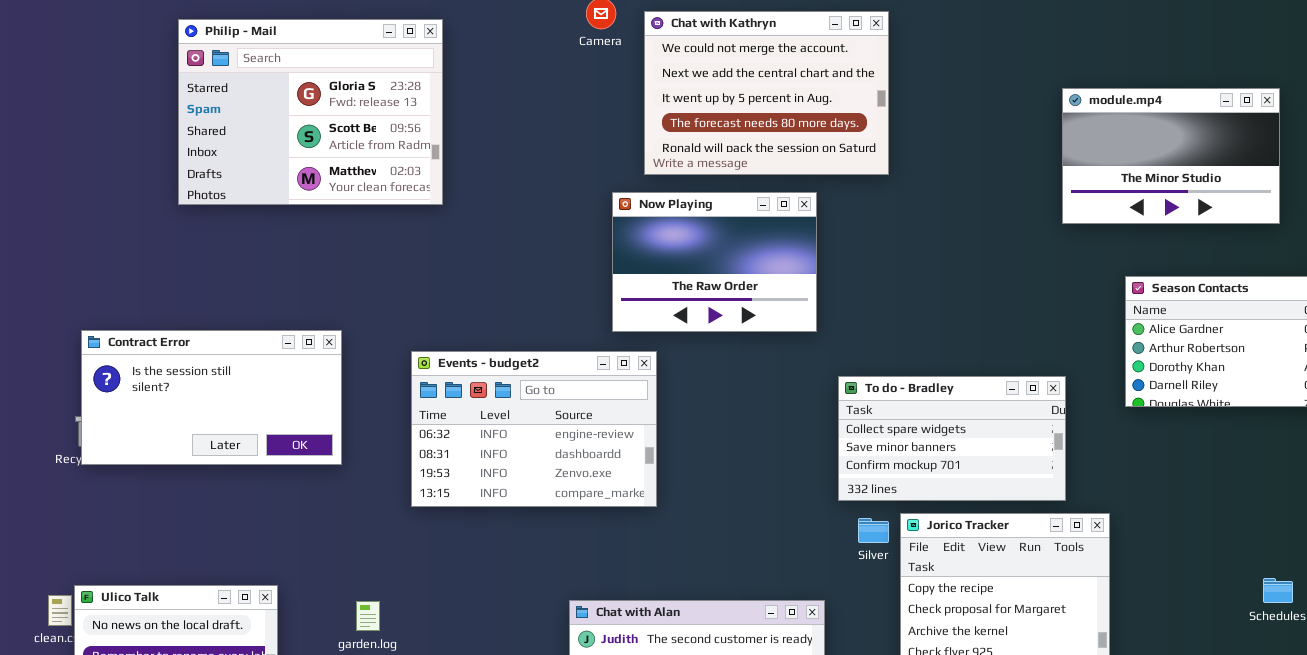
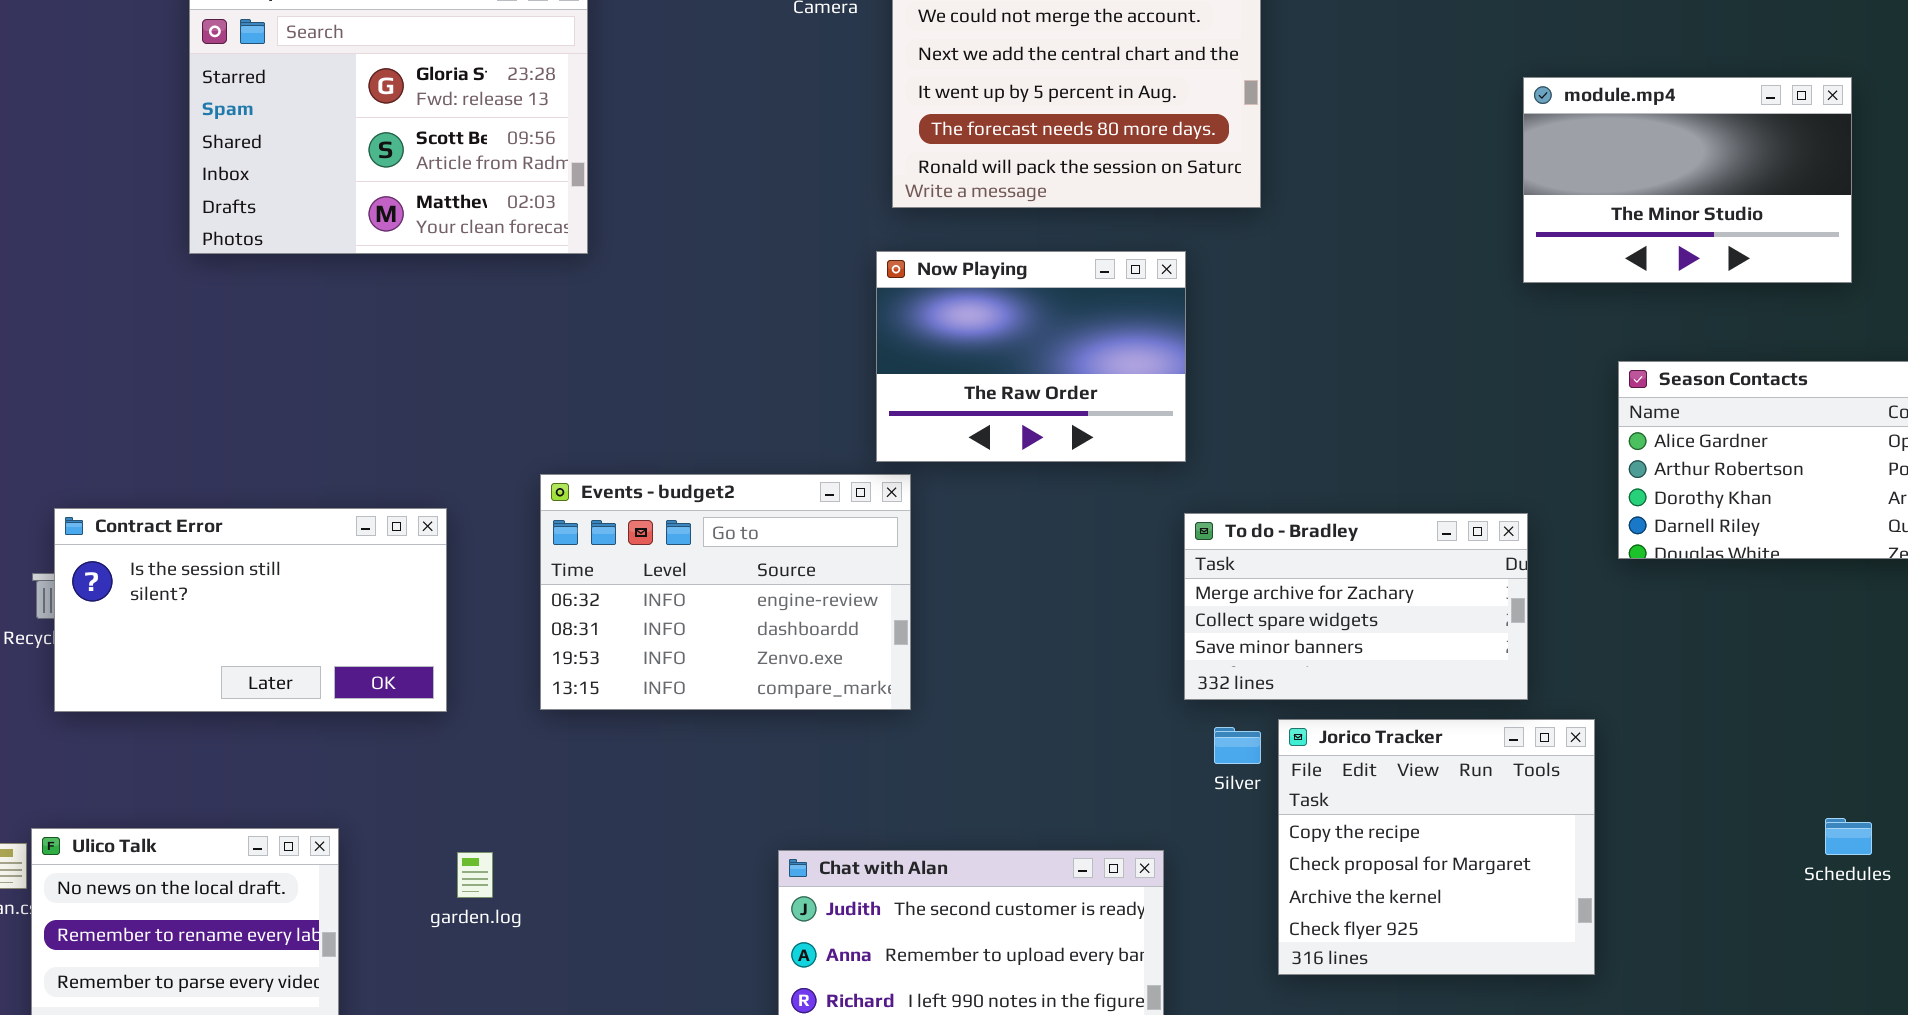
Now Playing: [612,192,817,332] -> [876,251,1186,462], moved
Contract Error: [81,330,342,465] -> [54,508,447,712], moved
To do - Bradley: [838,376,1066,501] -> [1184,513,1528,700], scrolled up 1 row

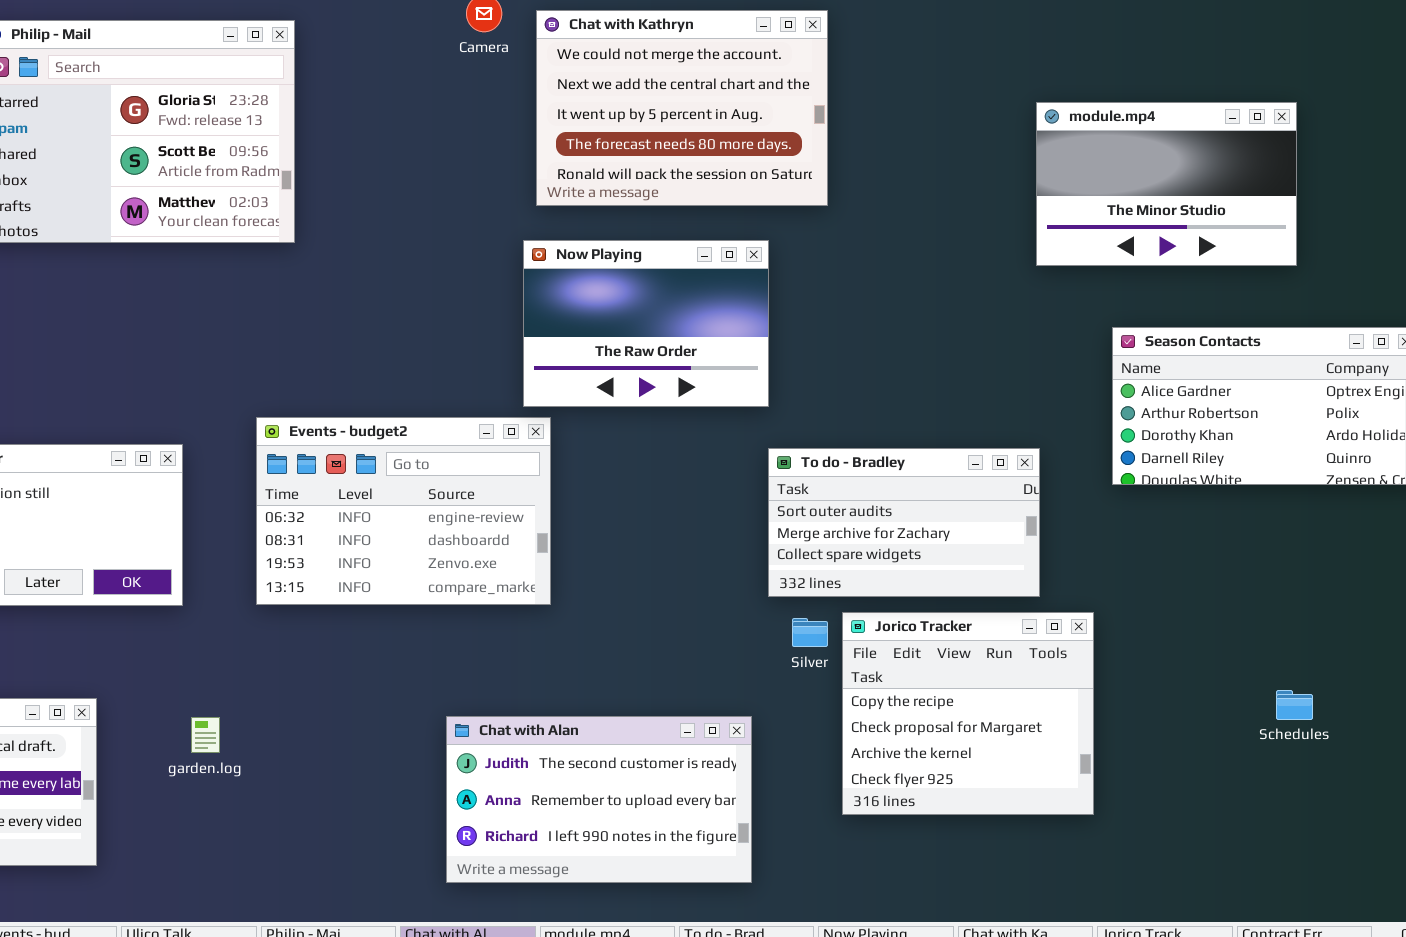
To do - Bradley: [1184,513,1528,700] -> [768,448,1040,597], scrolled up 1 row

